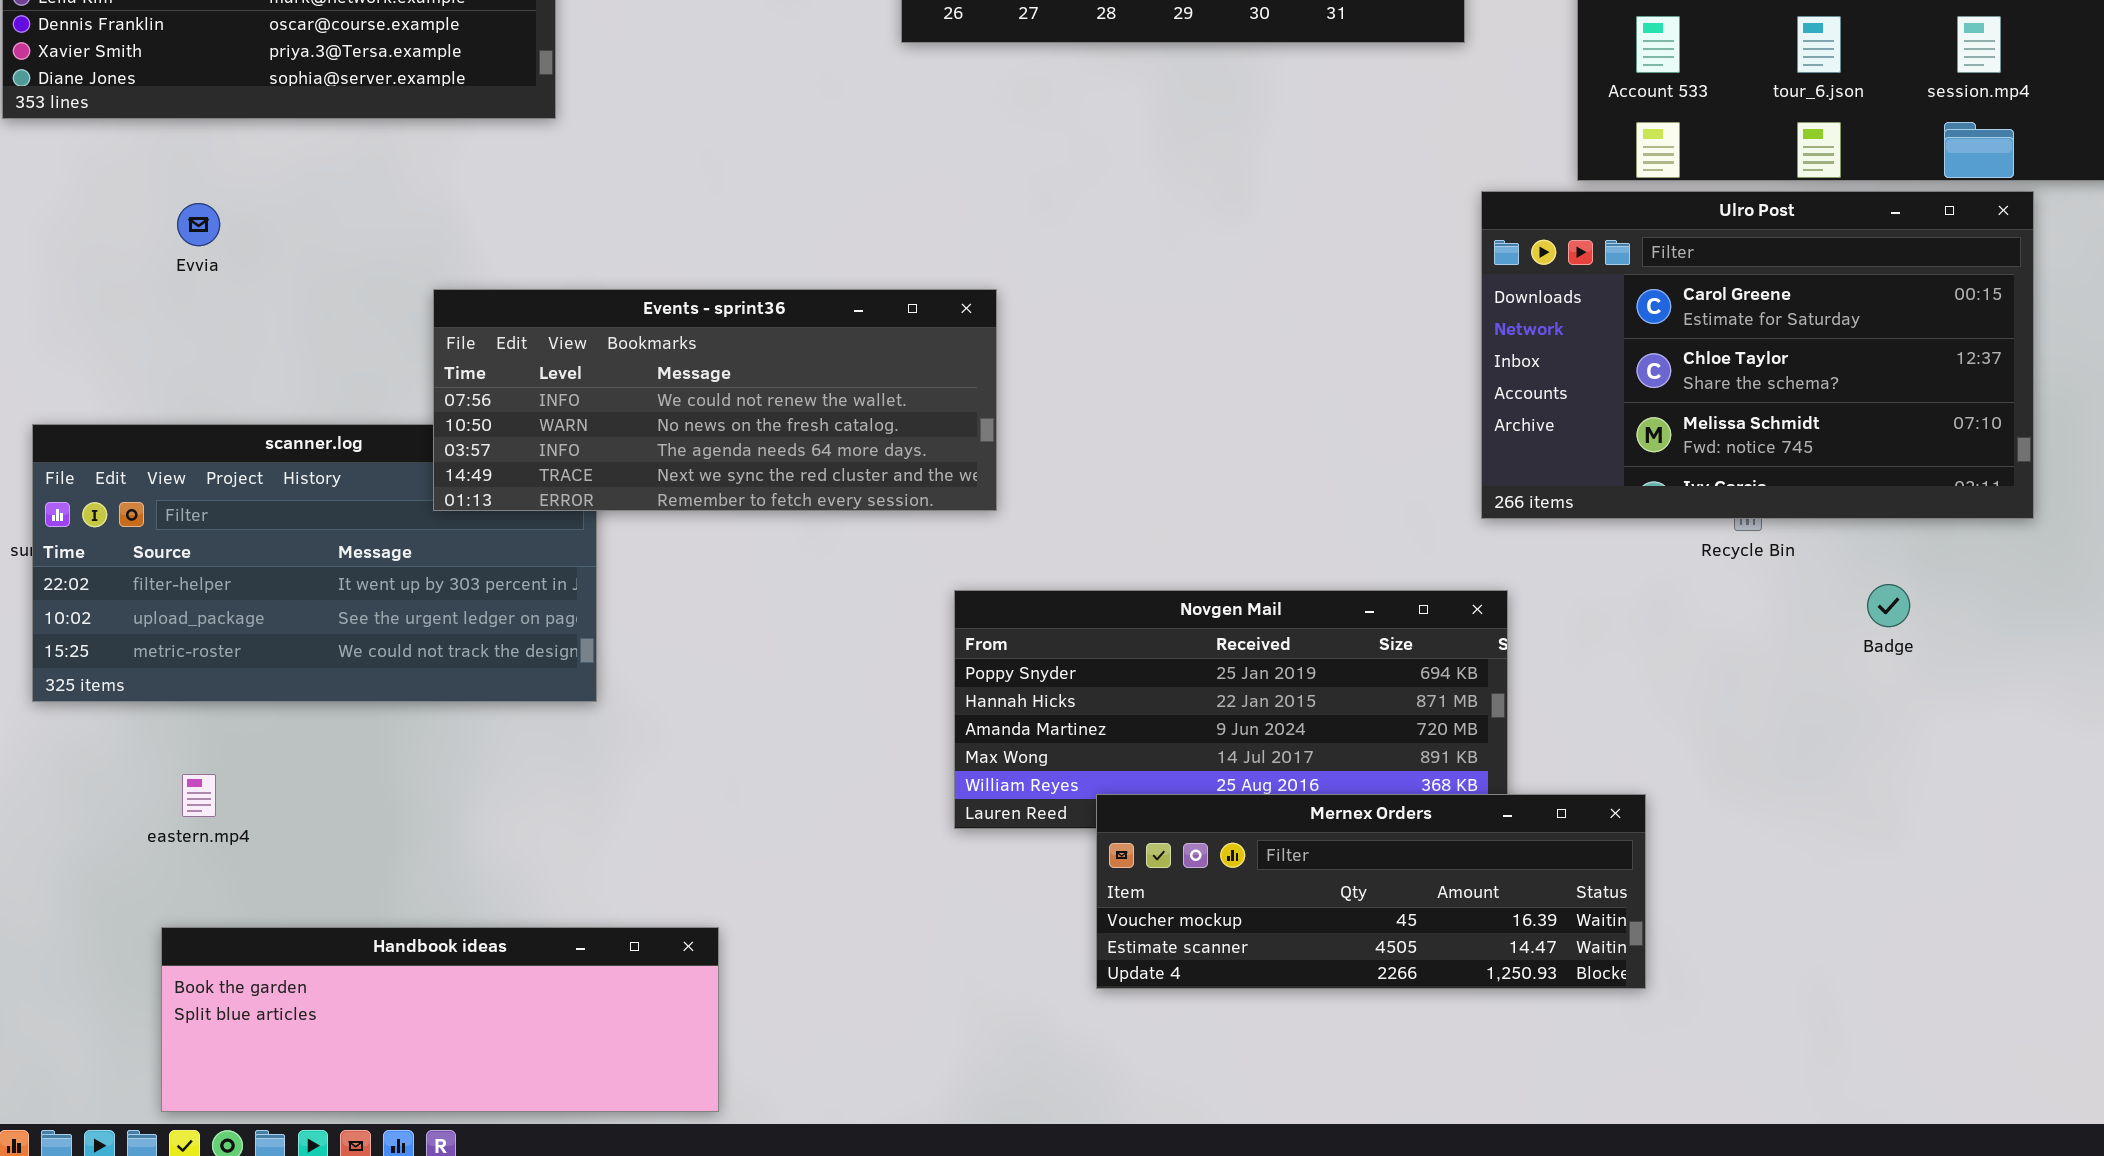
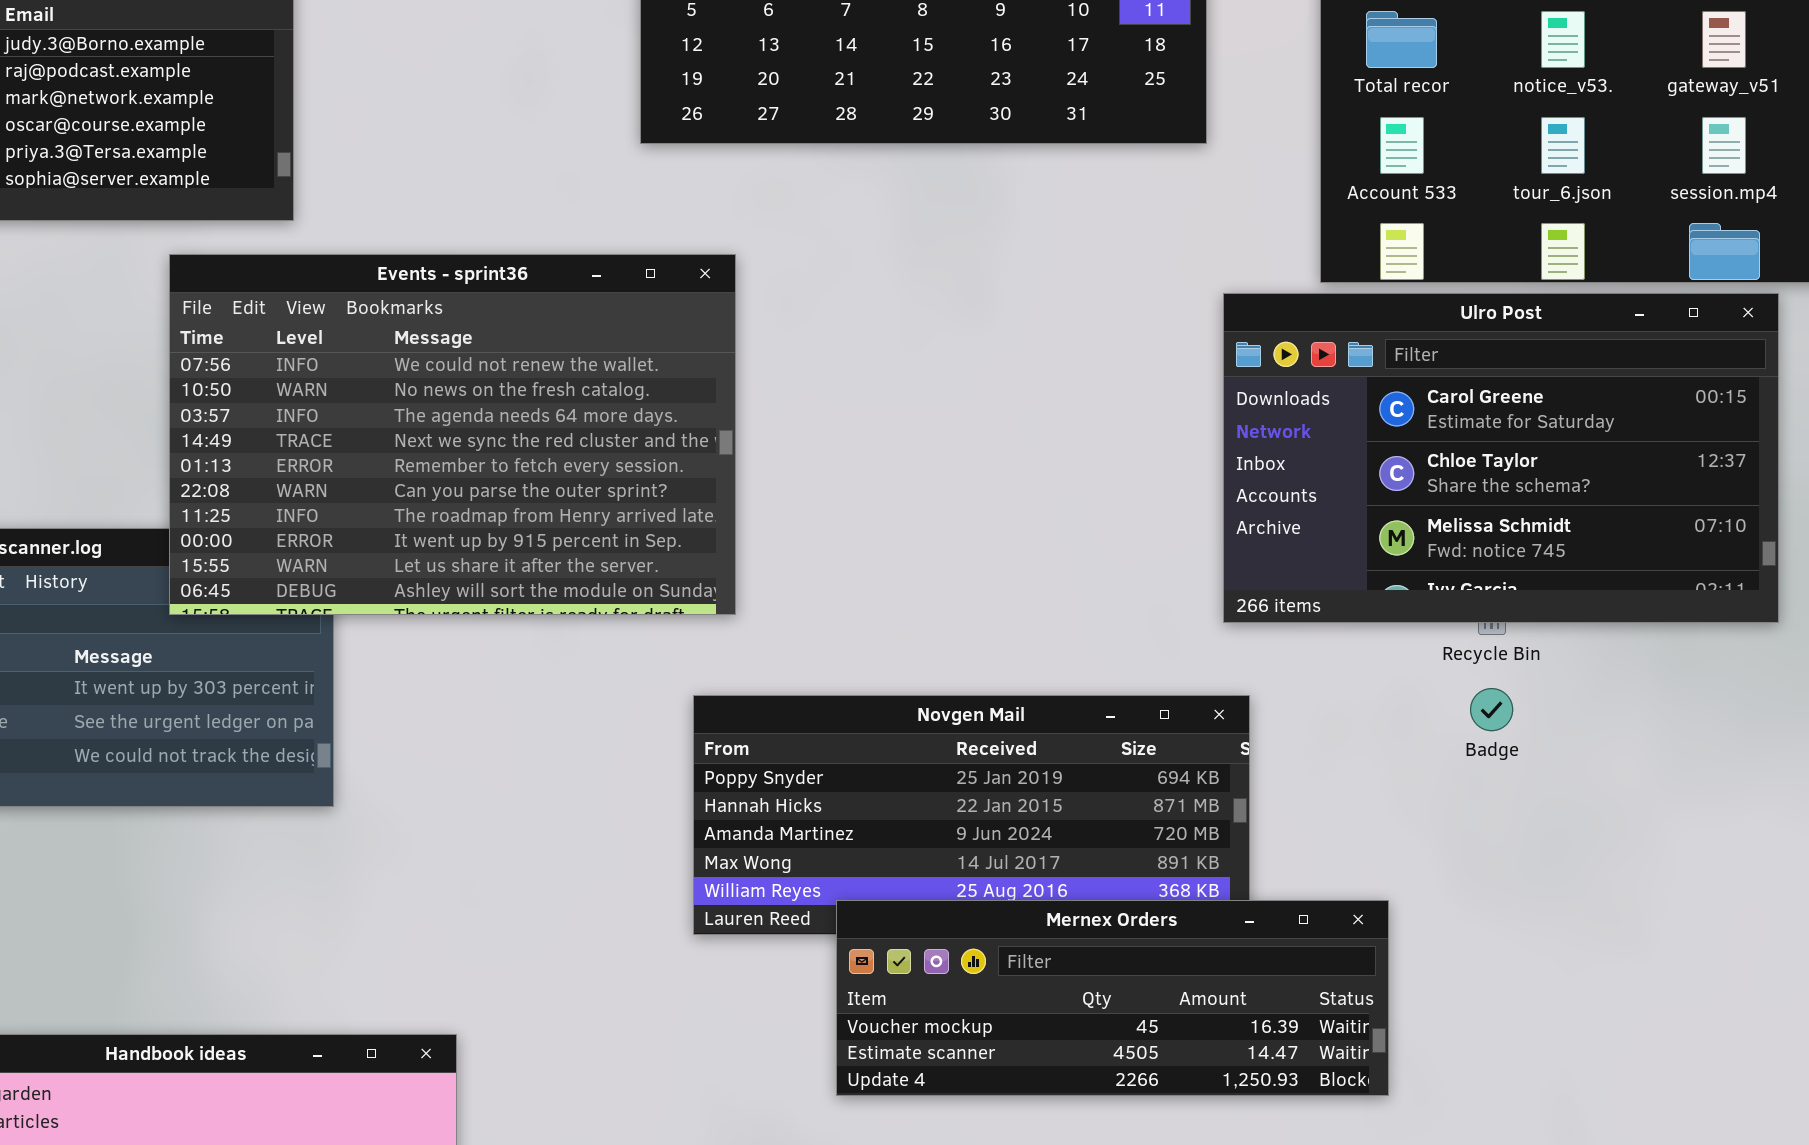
Events - sprint36: [433,289,997,511] -> [169,254,736,615], resized
Badge: [1867,584,1910,627] -> [1470,688,1513,731], moved

